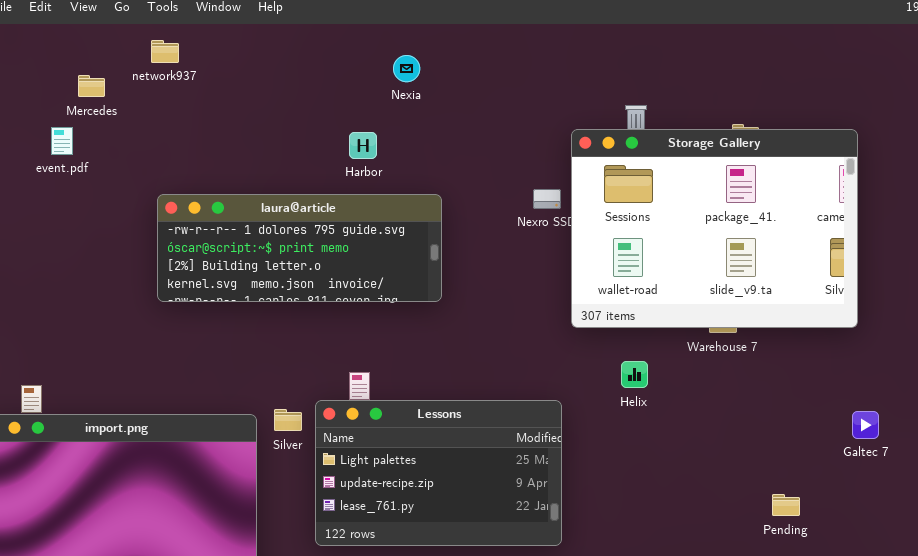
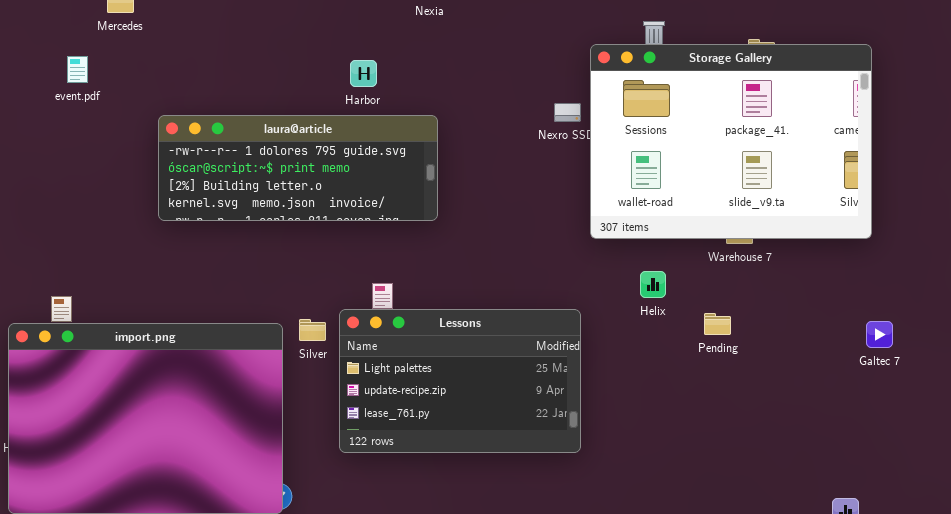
event.pdf: [51,127,73,155] -> [67,56,88,83], moved
Harbor: [349,132,377,159] -> [350,60,377,87], moved
laura@article: [157,194,442,302] -> [158,115,438,221], moved
Pending: [772,494,800,516] -> [704,313,731,335], moved

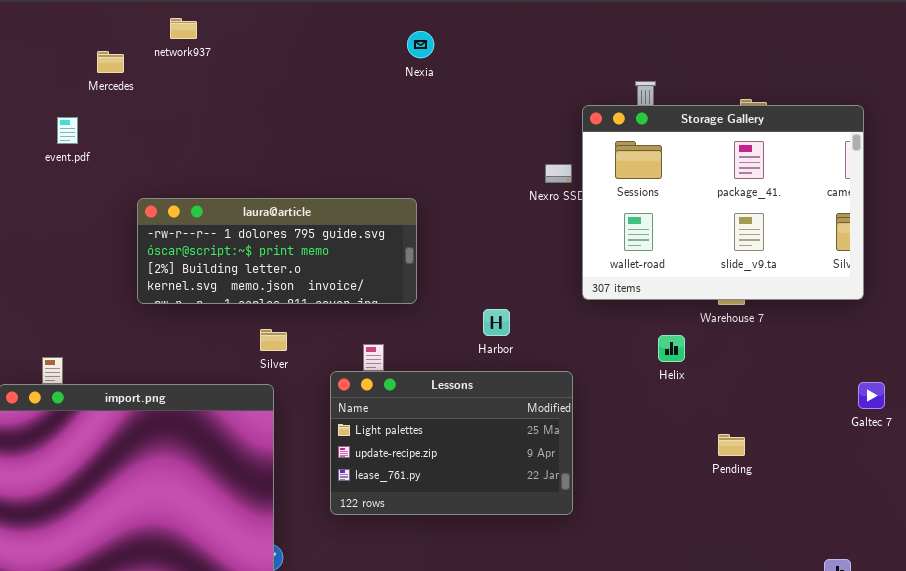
Harbor: [350,60,377,87] -> [483,309,510,336], moved
laura@article: [158,115,438,221] -> [137,198,417,304], moved
Helix: [640,271,666,298] -> [658,335,685,362], moved
Pending: [704,313,731,335] -> [718,434,745,456], moved
Silver: [299,319,326,341] -> [260,329,287,351], moved

